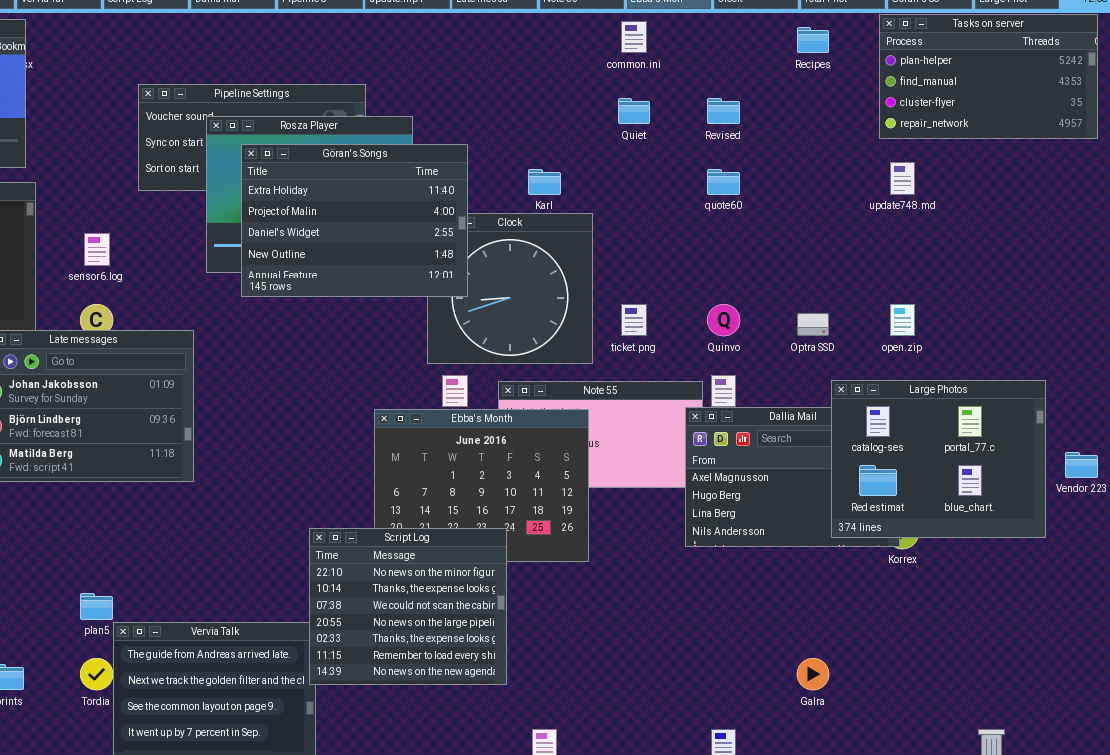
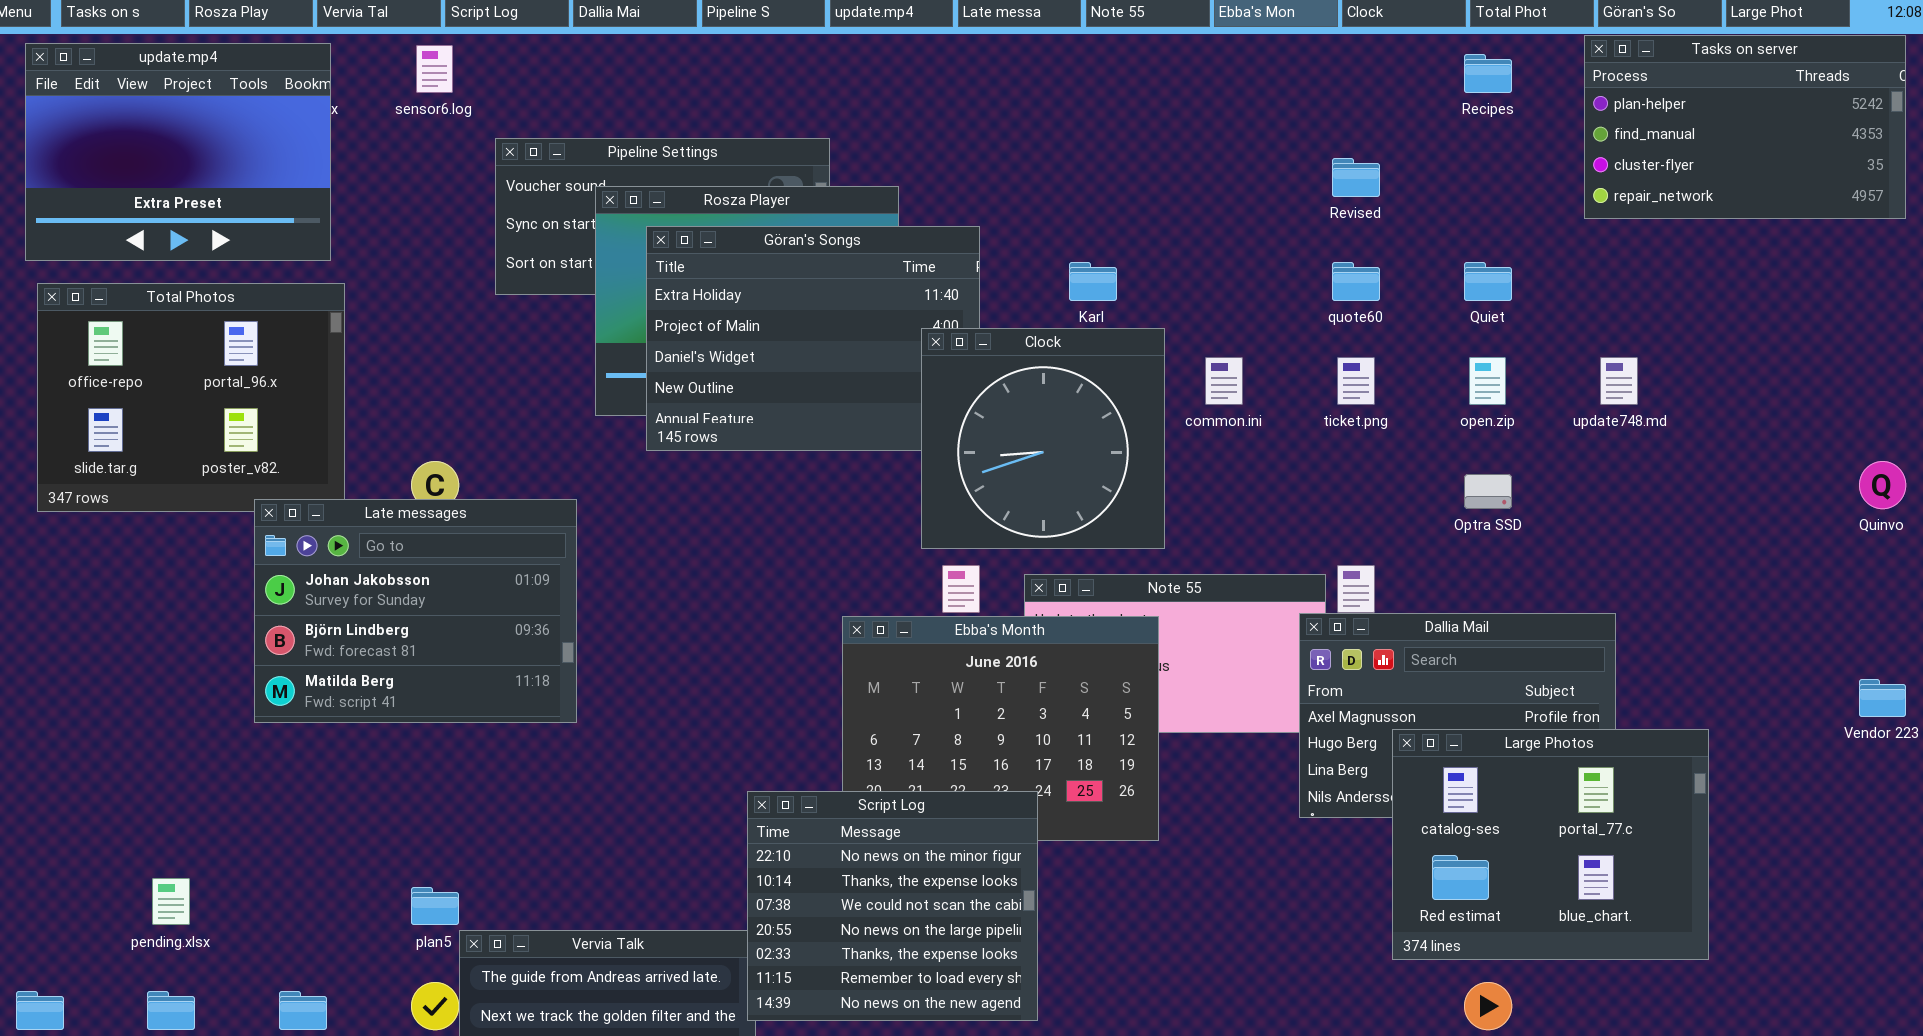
common.ini: [621,21,647,53] -> [1205,357,1243,405], moved
Quiet: [618,98,650,124] -> [1464,262,1512,301], moved
update748.md: [890,162,915,195] -> [1600,357,1638,405], moved
Clock: [427,213,593,364] -> [921,328,1165,549], raised
sensor6.log: [84,233,110,266] -> [416,45,453,93], moved
ticket.png: [621,304,647,336] -> [1337,357,1375,405], moved
Quinvo: [707,304,740,336] -> [1859,461,1906,509], moved
open.zip: [890,304,915,336] -> [1469,357,1506,405], moved
Large Photos: [831,380,1046,538] -> [1392,729,1709,960], moved

